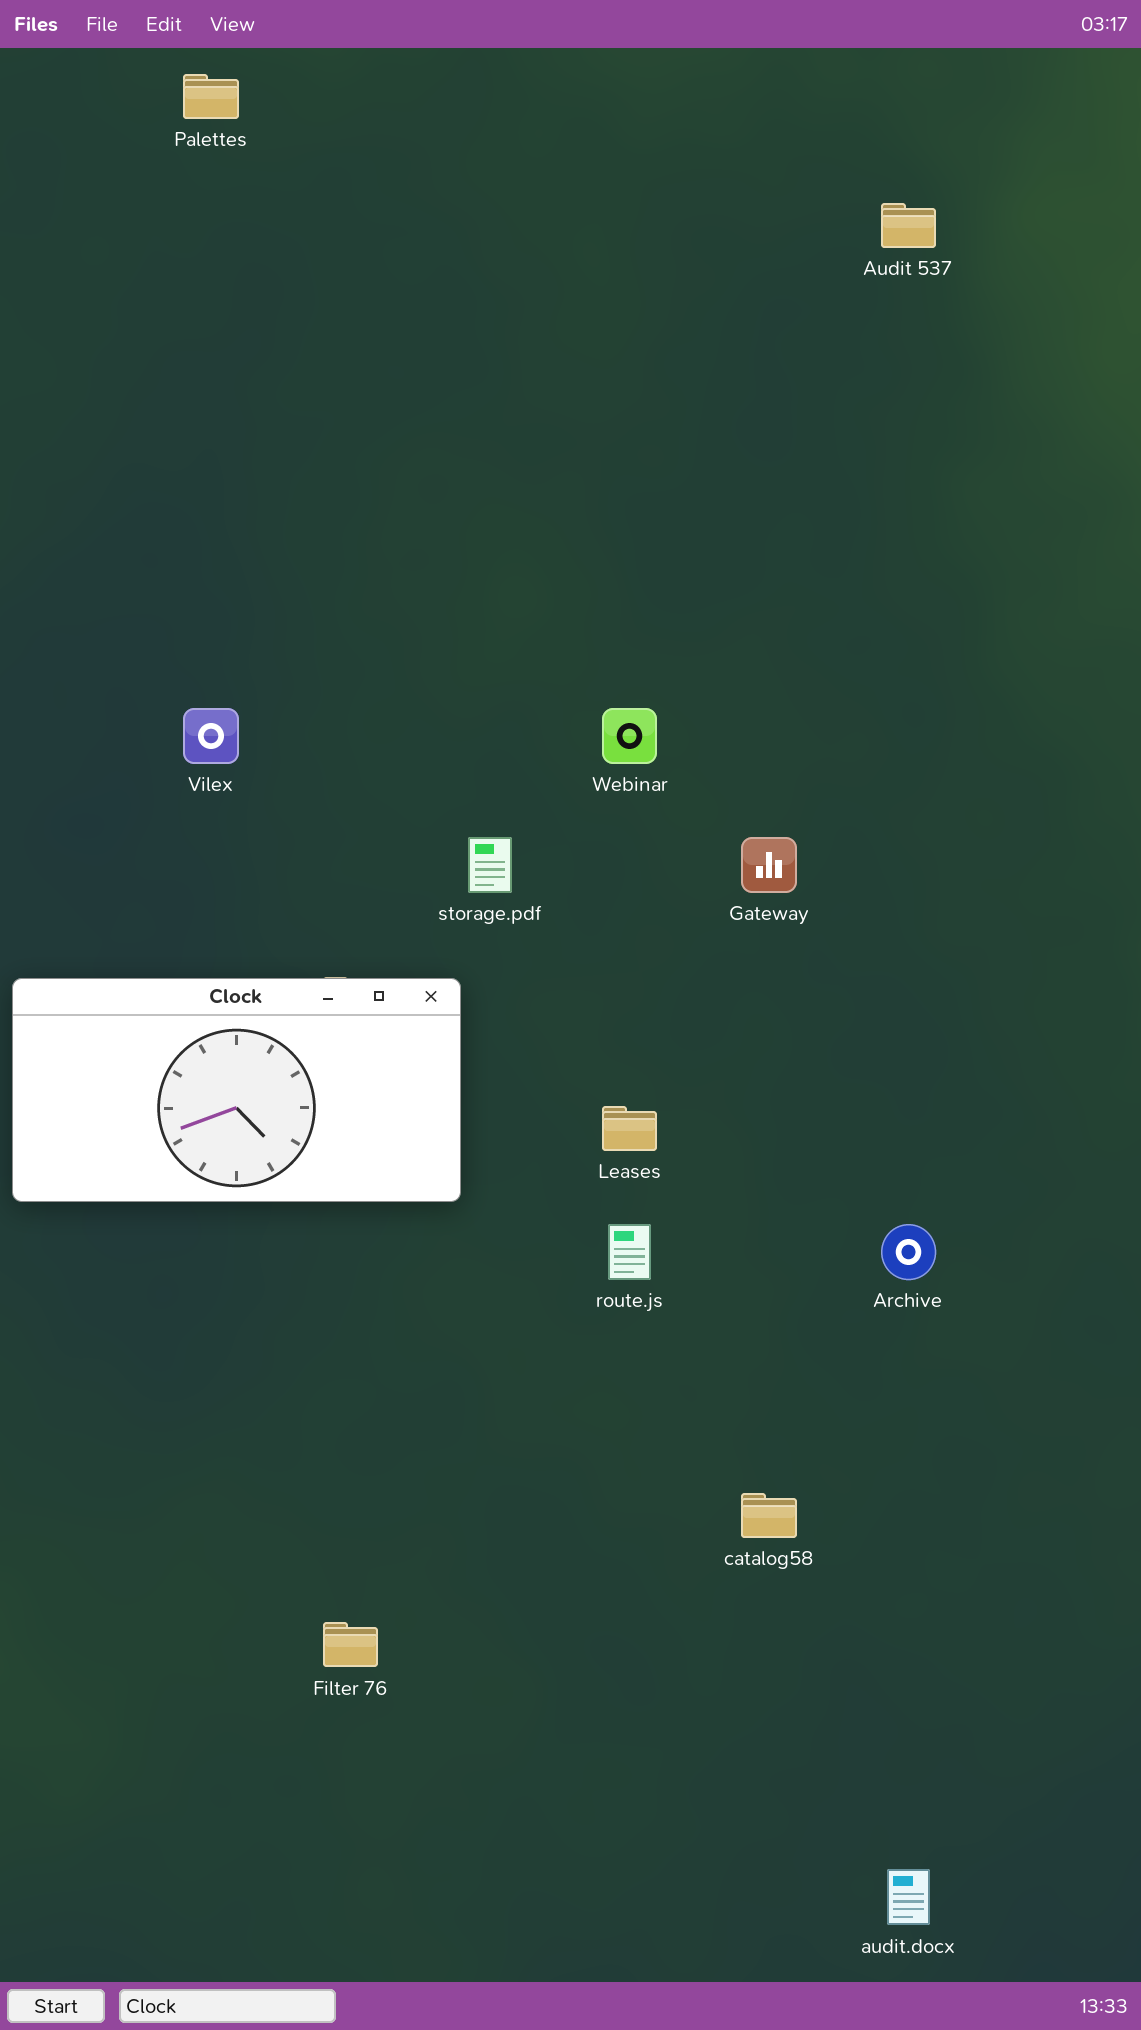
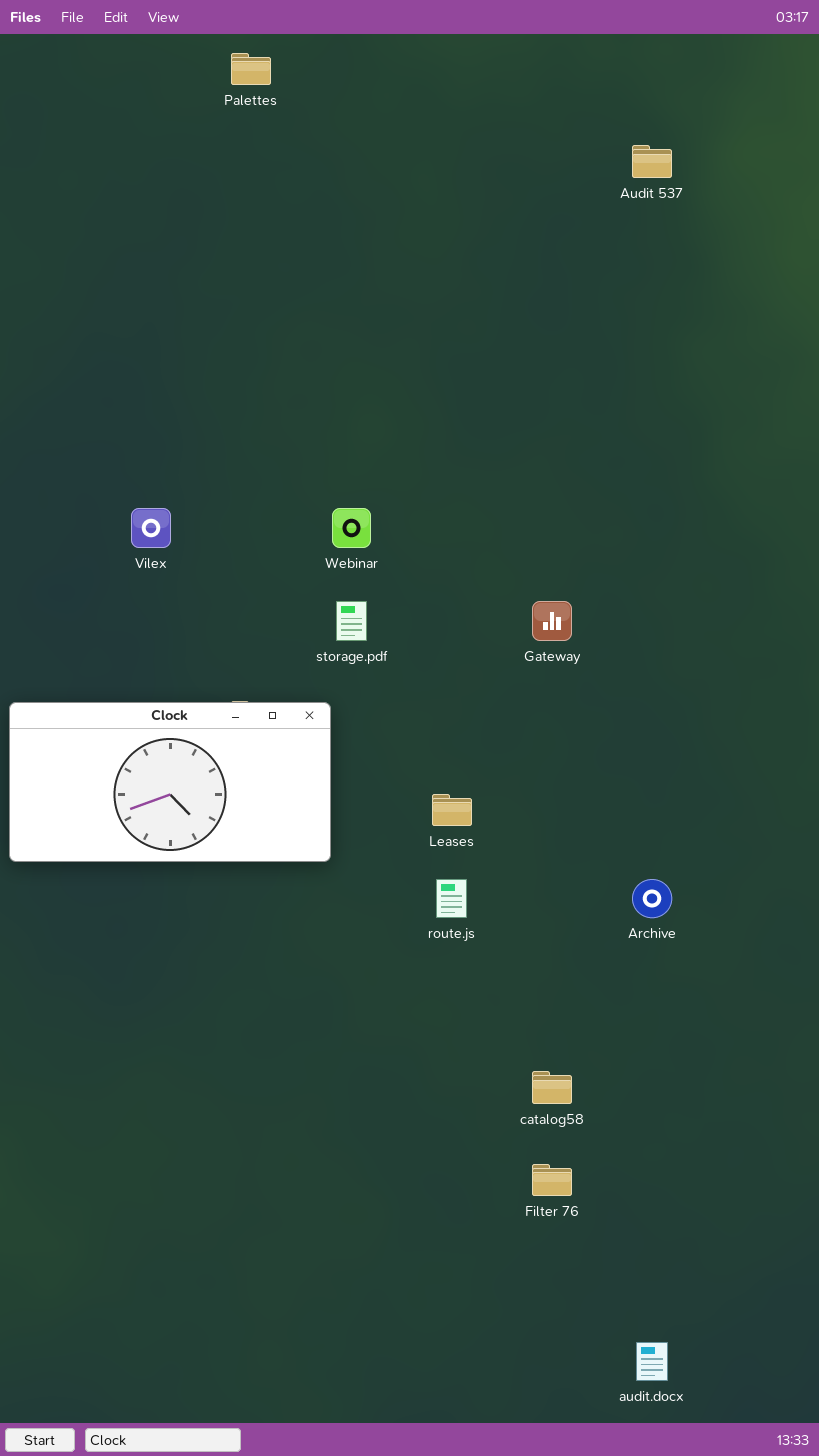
Palettes: [183,74,239,119] -> [231,53,271,85], moved
Webinar: [602,708,657,764] -> [332,508,371,548], moved
Filter 76: [323,1622,378,1667] -> [532,1164,572,1196], moved

